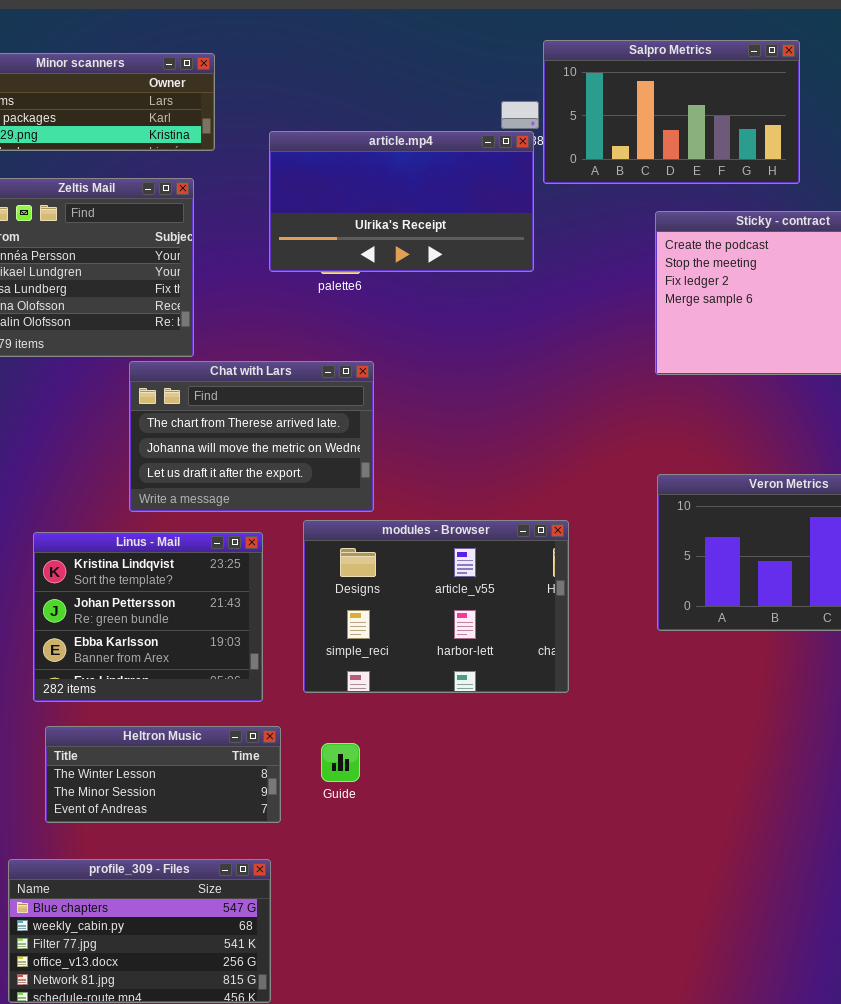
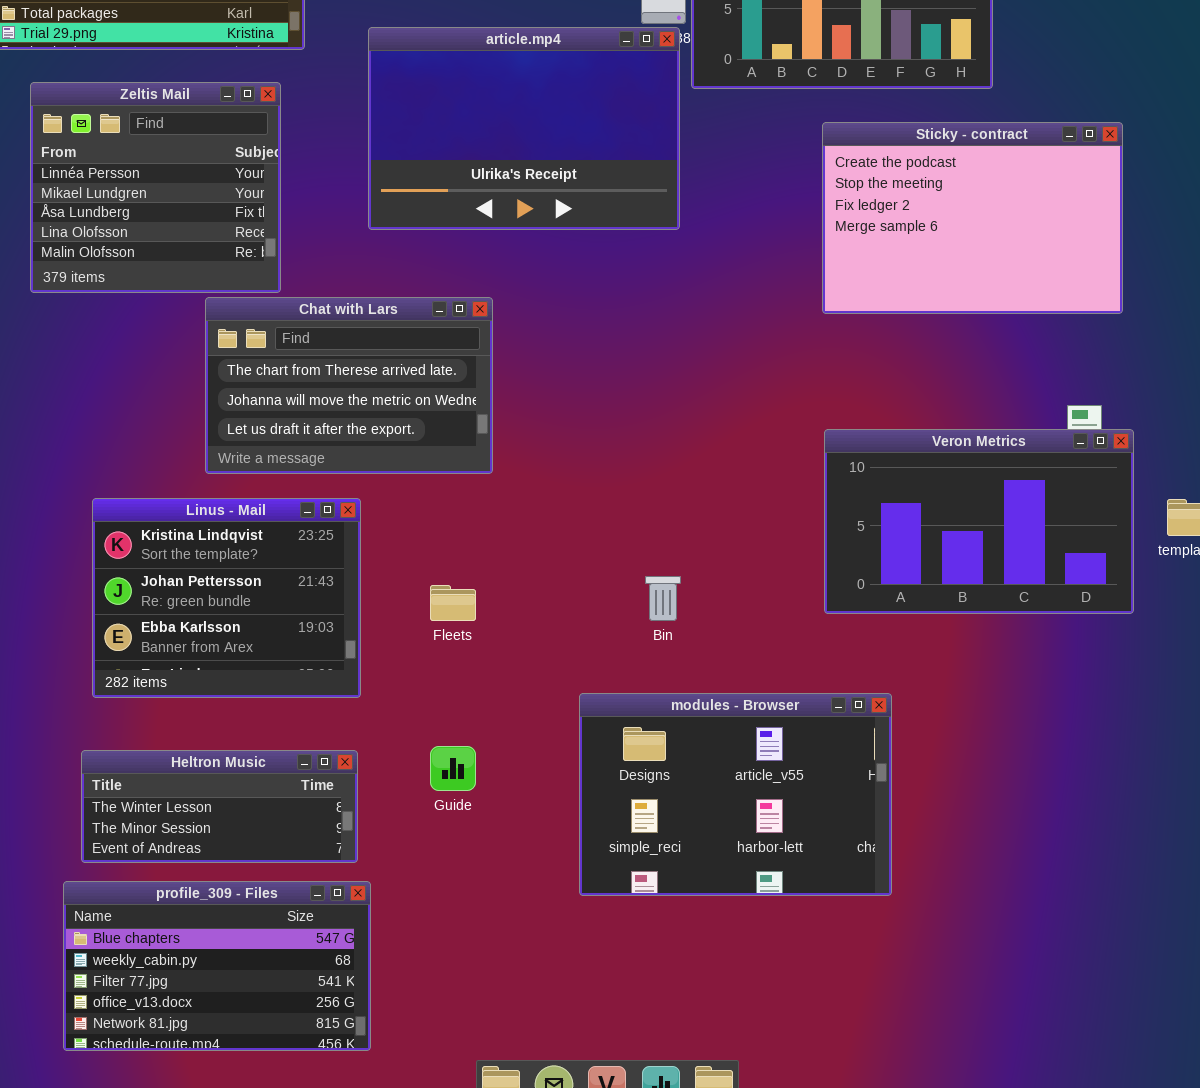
article.mp4: [269,131,534,272] -> [368,27,680,230], resized
modules - Browser: [303,520,569,693] -> [579,693,892,896], moved
Heltron Music: [45,726,281,823] -> [81,750,358,863], moved

